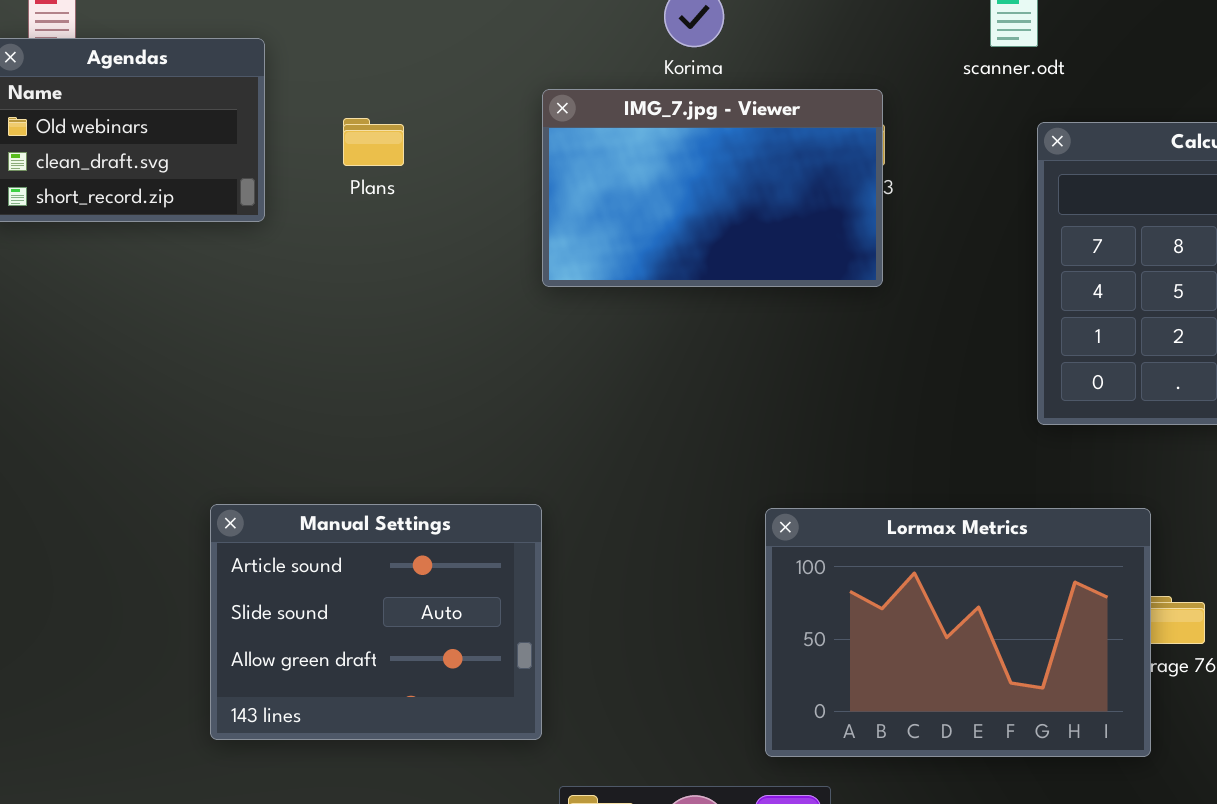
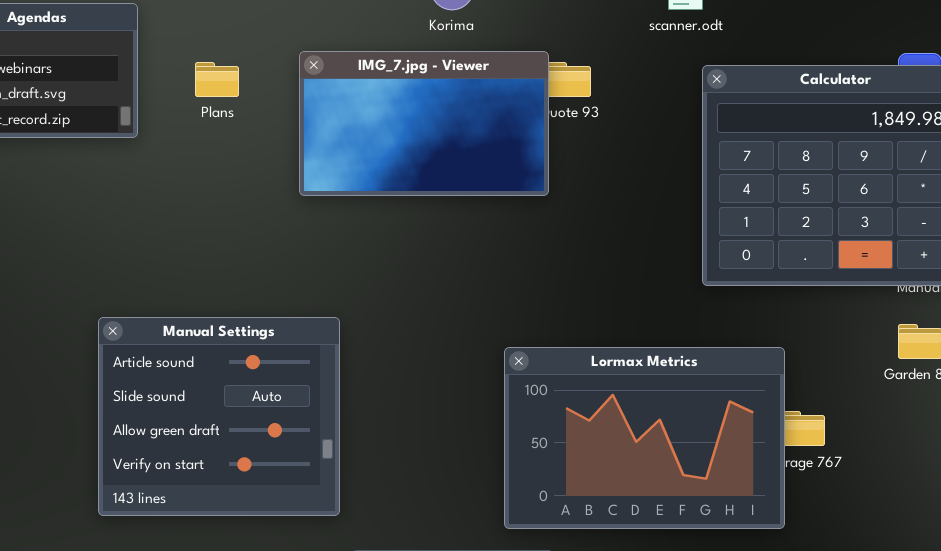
IMG_7.jpg - Viewer: [542,89,883,287] -> [299,51,549,196], moved
Manual Settings: [210,504,542,740] -> [98,317,340,516], resized

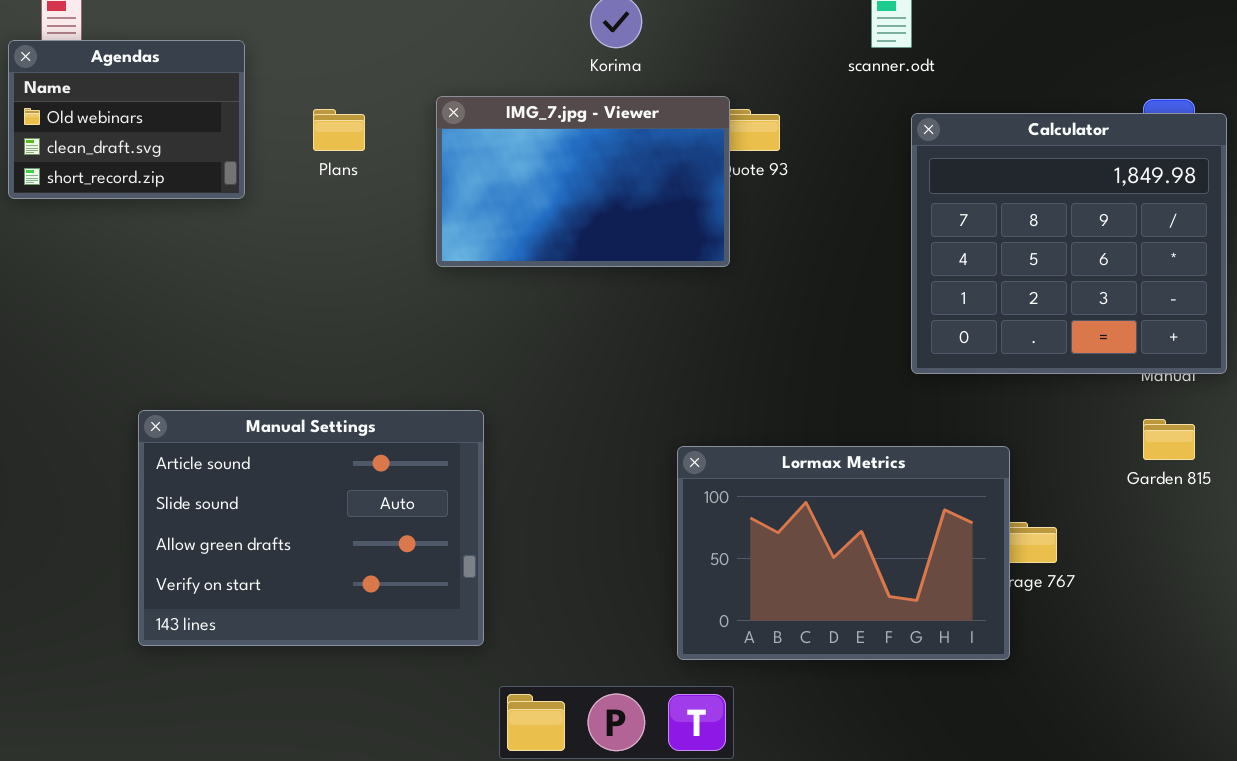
Manual Settings: [98,317,340,516] -> [138,410,484,646], resized

